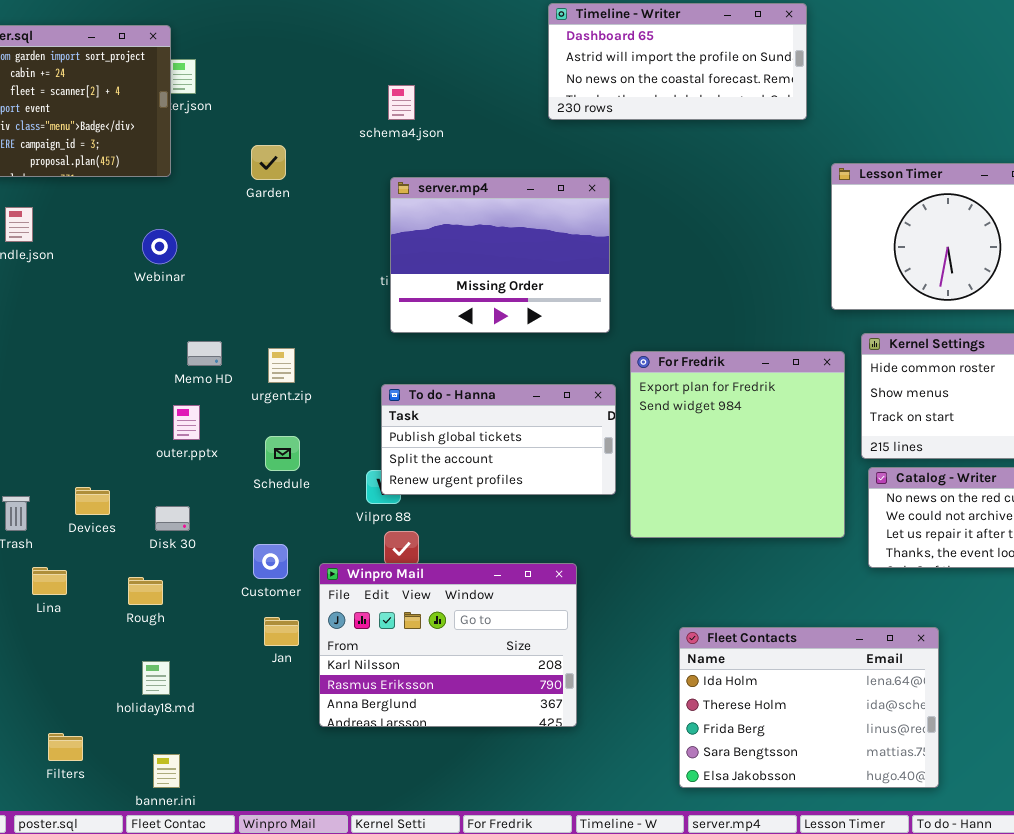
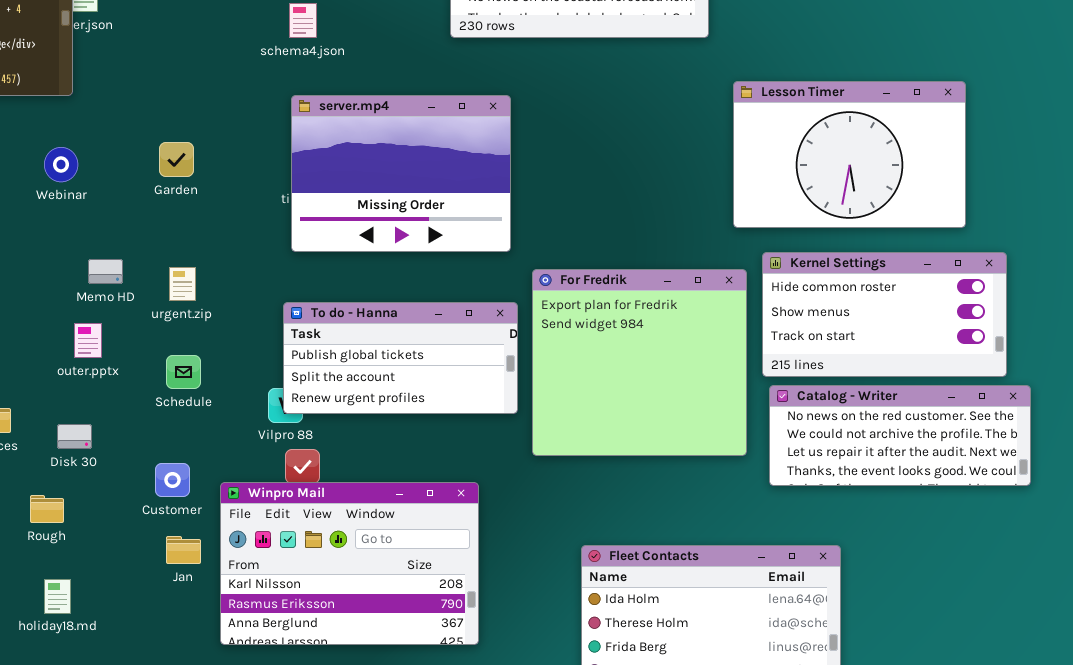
Garden: [251,145,286,180] -> [159,142,194,177], moved

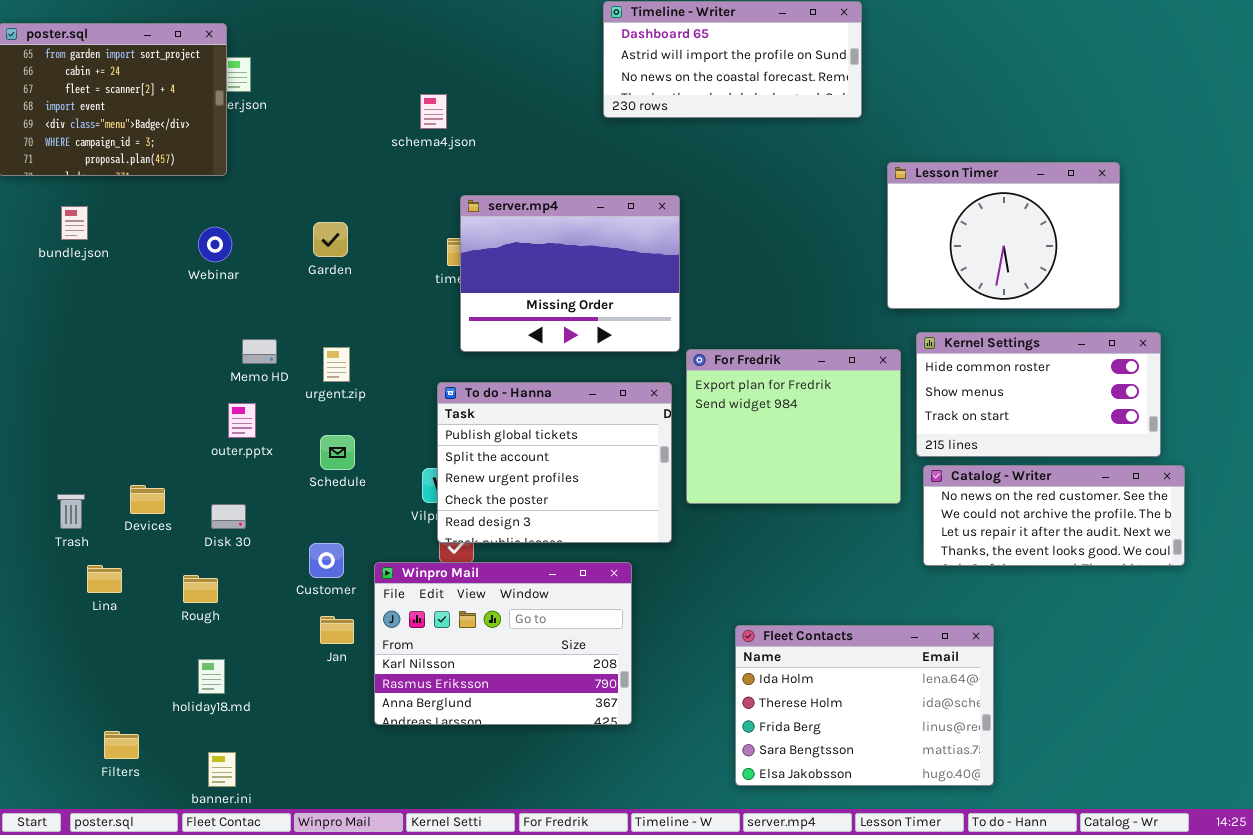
schema4.json: [289,3,317,38] -> [420,94,447,129], moved
server.mp4: [291,95,511,252] -> [460,195,680,352], moved
For Fredrik: [532,269,747,456] -> [686,349,901,504], resized
To do - Hanna: [283,302,518,414] -> [437,382,672,543], resized

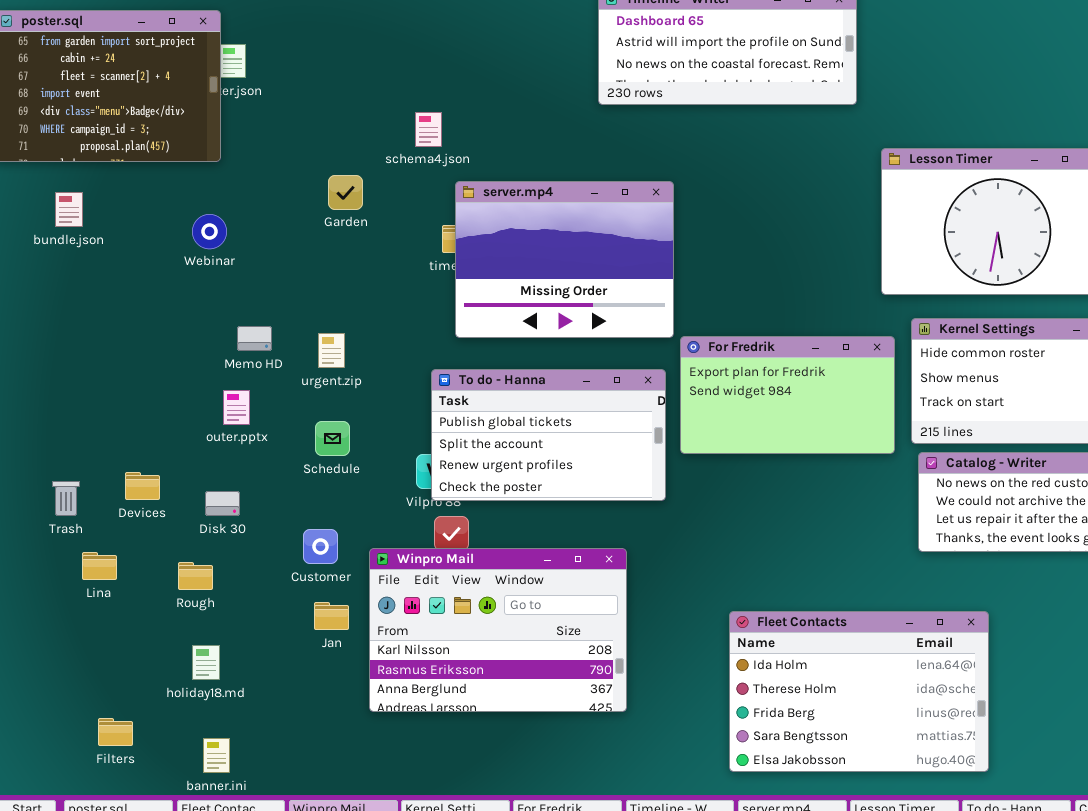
schema4.json: [420,94,447,129] -> [415,112,442,147], moved
Garden: [313,222,348,257] -> [328,175,363,210], moved
For Fredrik: [686,349,901,504] -> [680,336,895,454], resized
To do - Hanna: [437,382,672,543] -> [431,369,666,501], resized

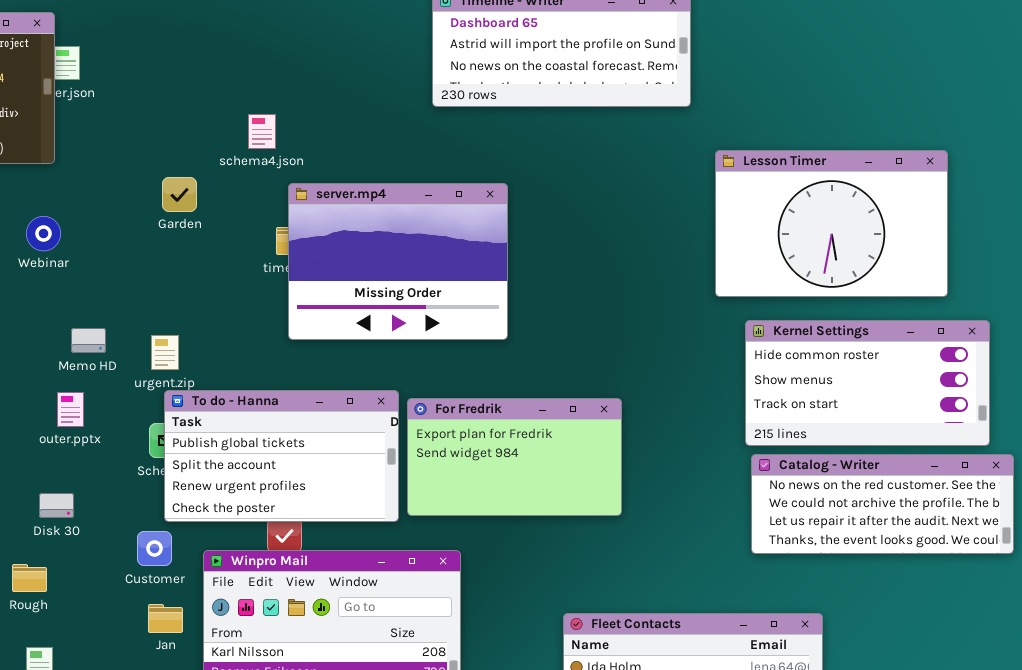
For Fredrik: [680,336,895,454] -> [407,398,622,516], moved
To do - Hanna: [431,369,666,501] -> [164,390,399,522], moved

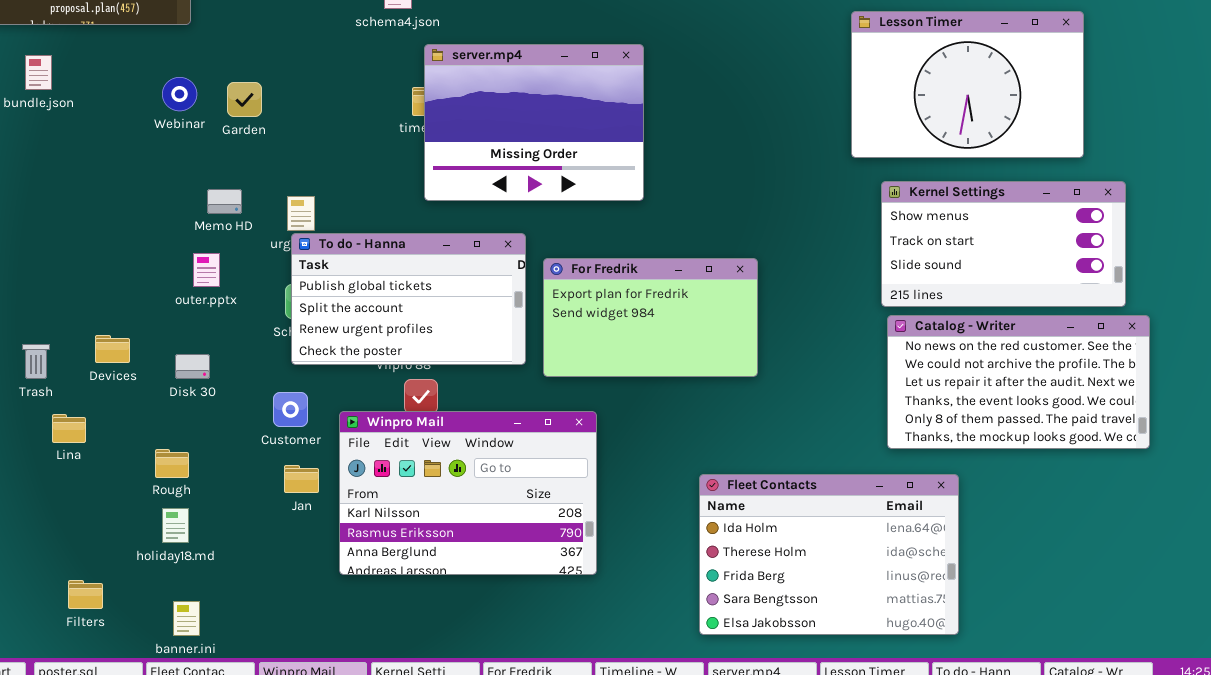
Garden: [162,177,197,212] -> [227,82,262,117], moved
Kernel Settings: [745,320,990,446] -> [881,181,1126,307], scrolled down 1 row
To do - Hanna: [164,390,399,522] -> [291,233,526,365], moved
Catalog - Writer: [751,454,1014,554] -> [887,315,1150,449], resized
Rough: [12,564,47,592] -> [155,449,189,478], moved

